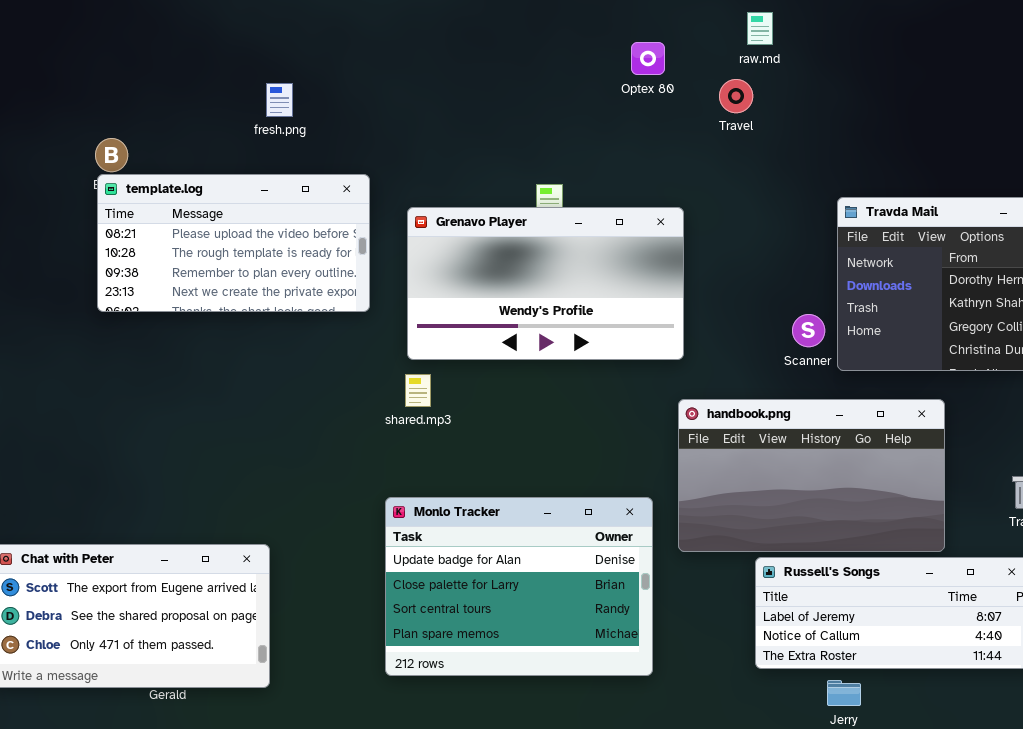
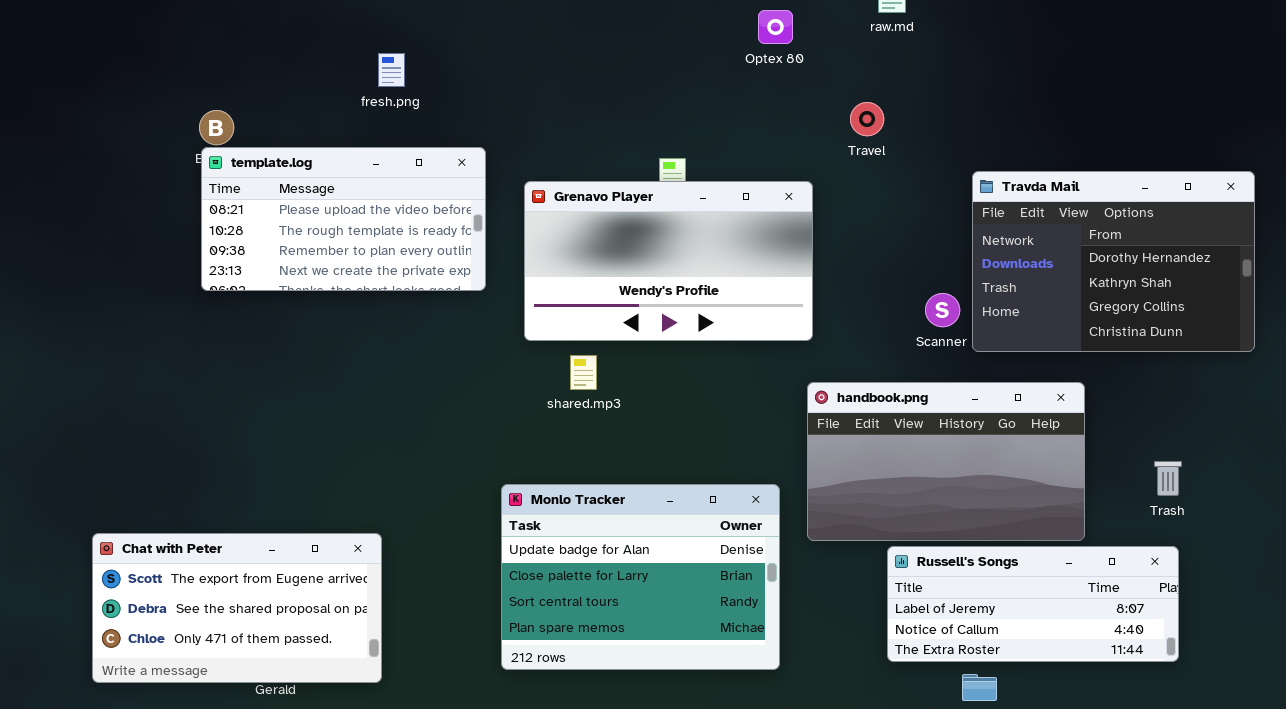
Travel: [719,79,753,113] -> [850,102,884,136], moved
shared.mp3: [405,374,431,407] -> [570,355,597,390], moved

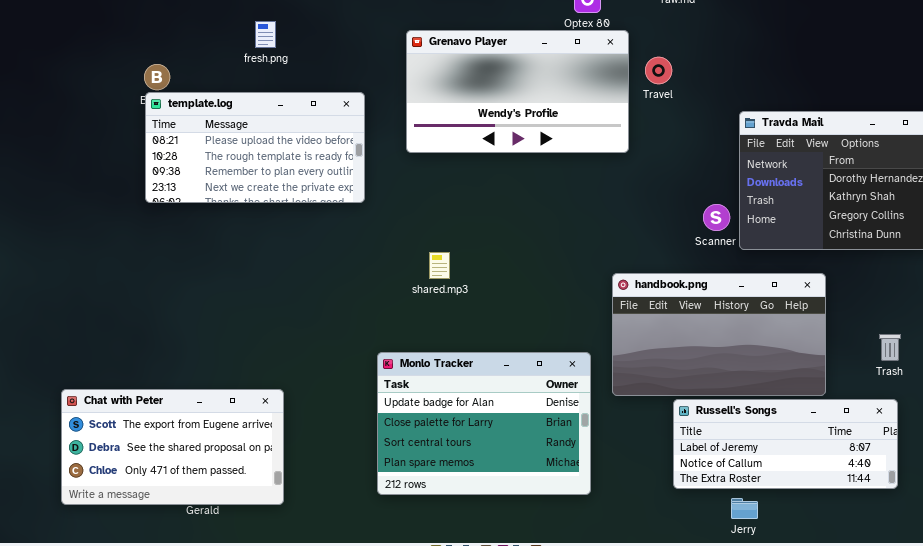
fresh.png: [378,53,405,87] -> [255,21,276,48], moved
Grenavo Player: [524,181,813,341] -> [406,30,629,153], moved

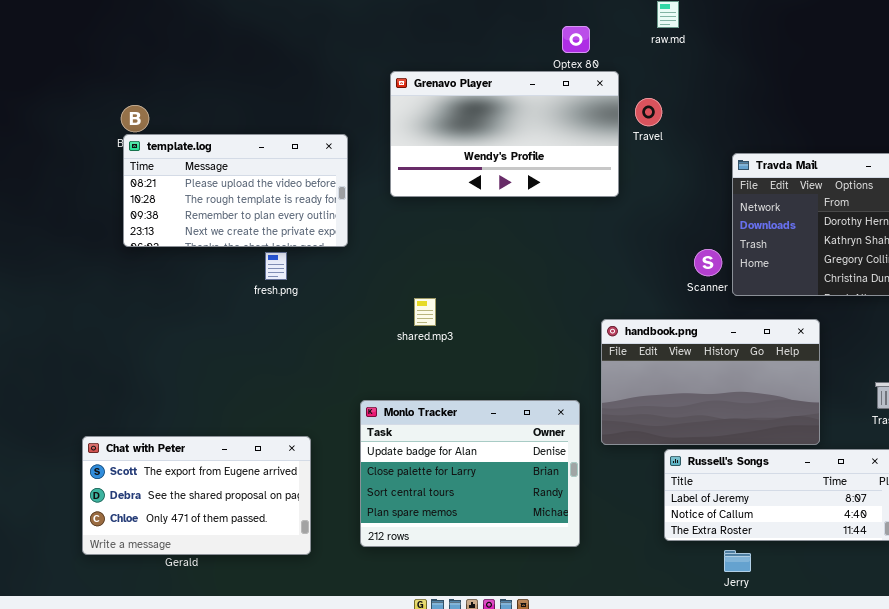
fresh.png: [255,21,276,48] -> [265,252,287,280], moved
Chat with Peter: [61,389,284,505] -> [82,436,311,555], moved

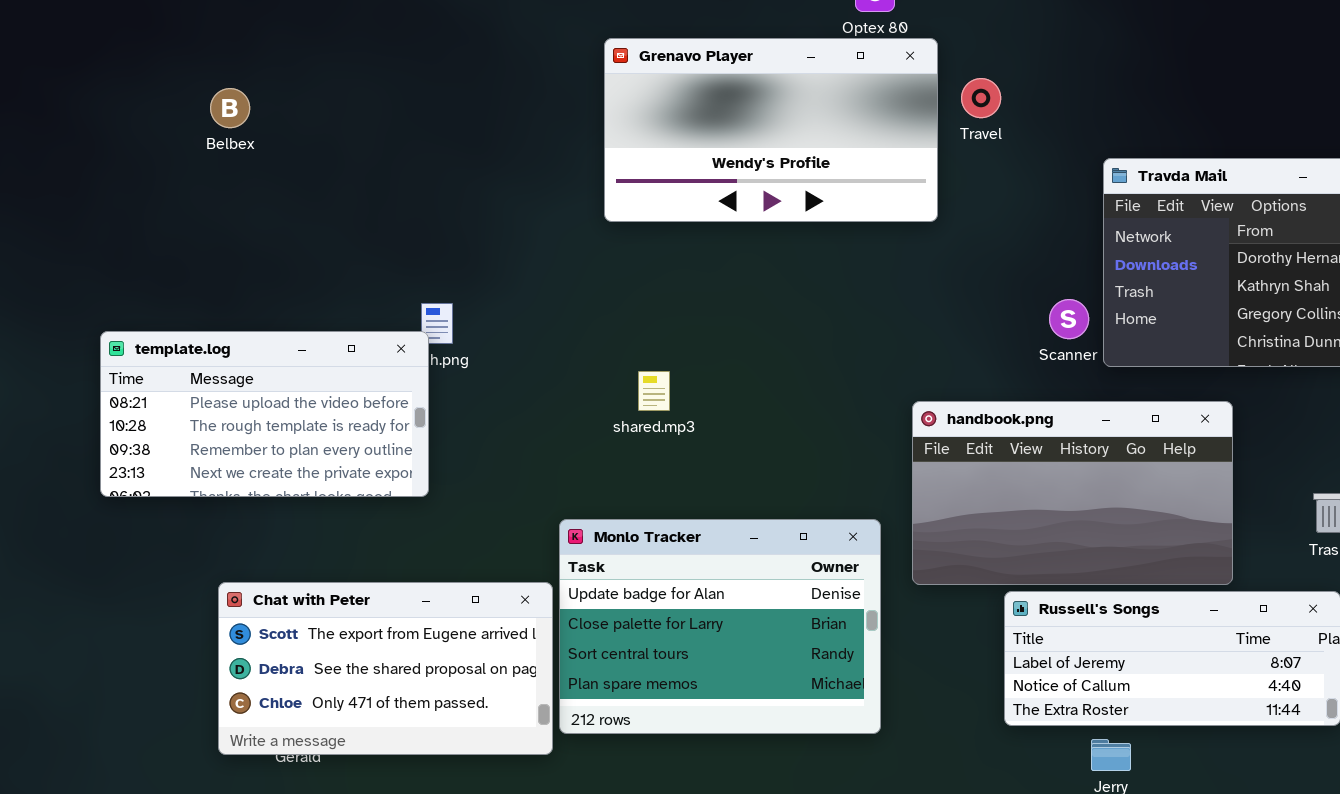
template.log: [123,134,348,247] -> [100,331,429,497], moved
Chat with Peter: [82,436,311,555] -> [218,582,553,755], moved

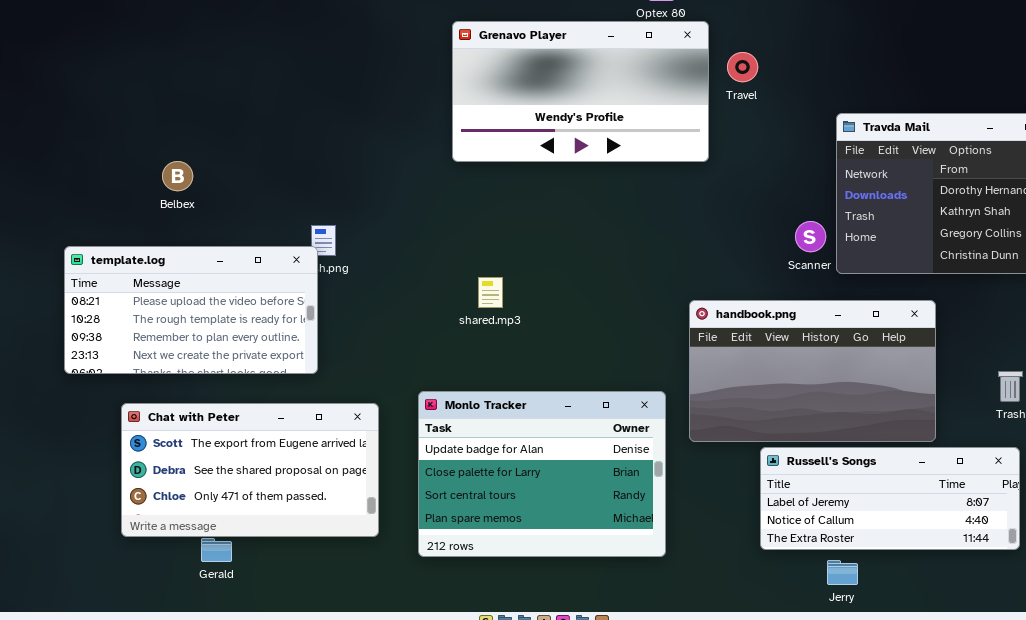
Belbex: [210,88,250,128] -> [162,161,193,191], moved
Chat with Peter: [218,582,553,755] -> [121,403,379,537], moved

